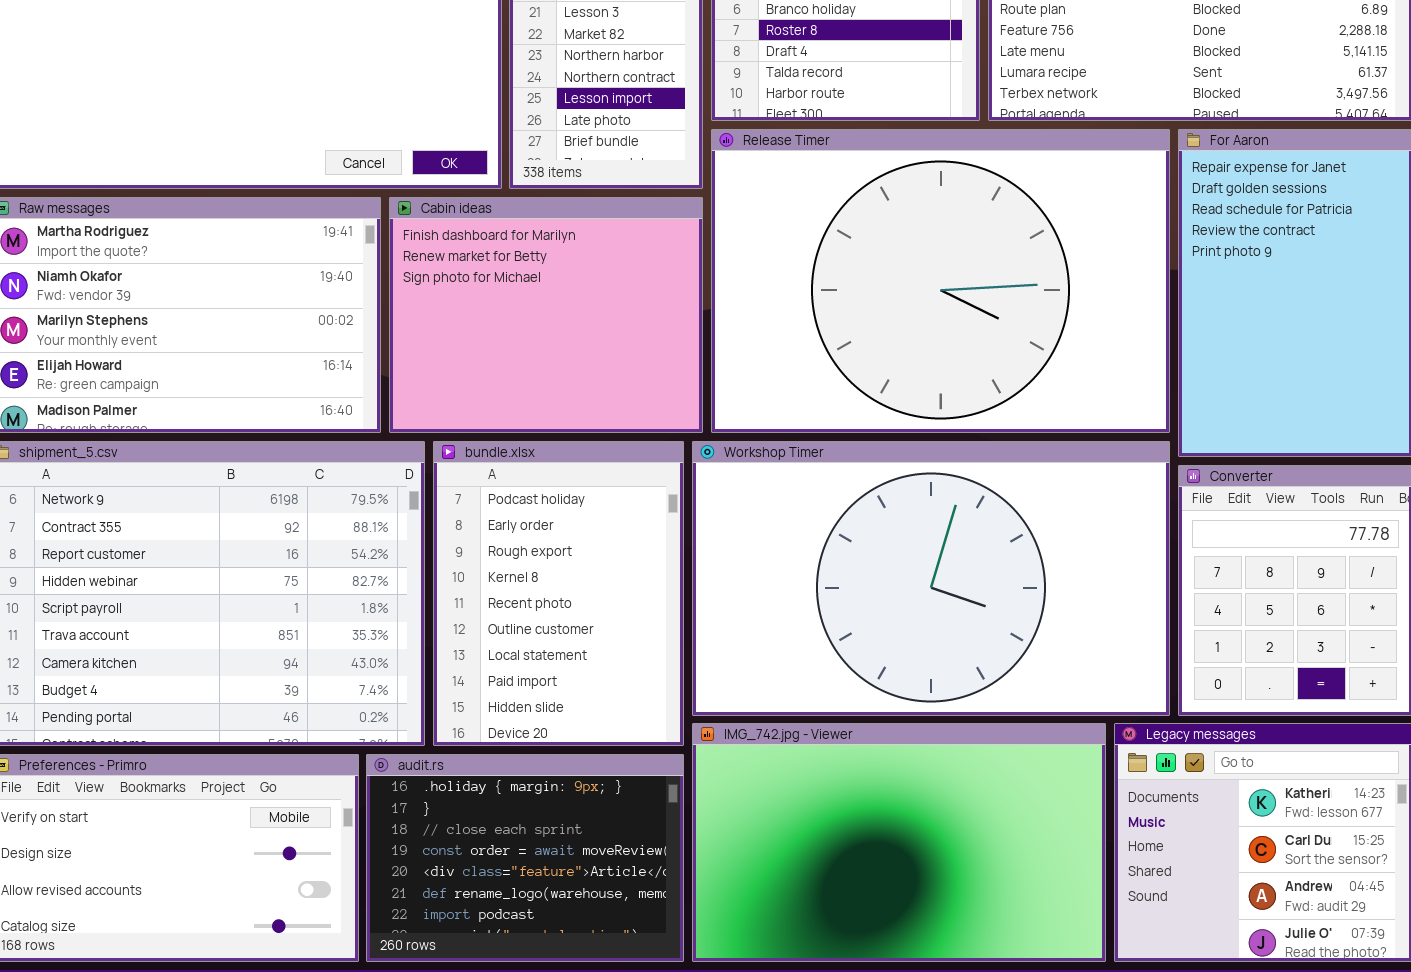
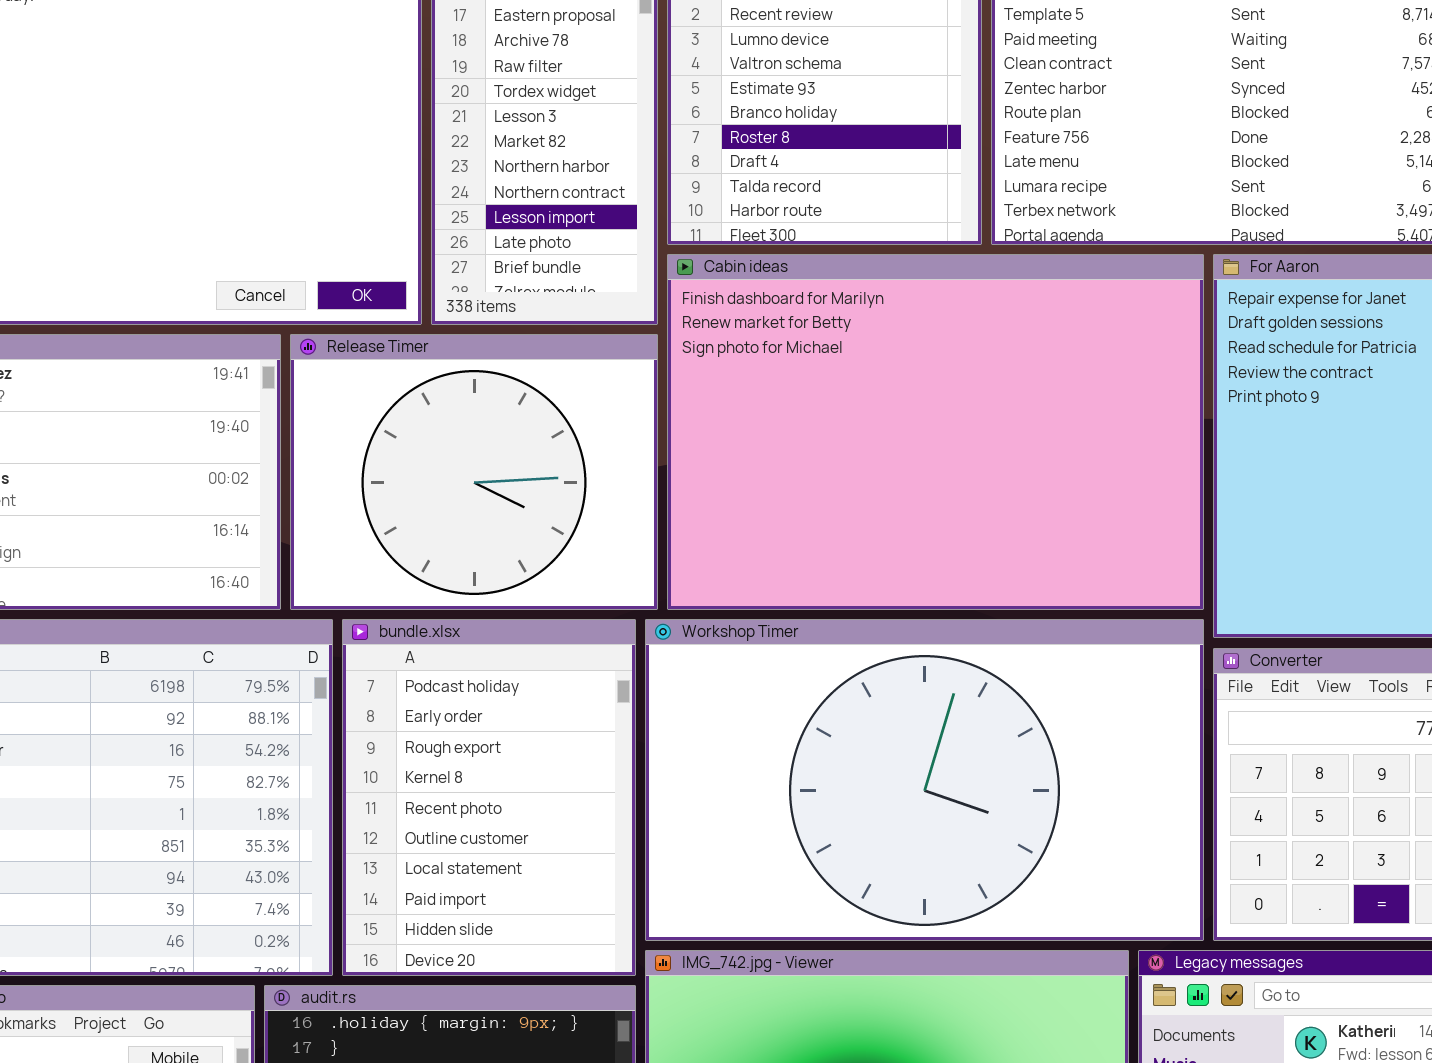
Release Timer: [711,129,1170,433] -> [290,334,658,610], moved, resized
Cabin ideas: [389,197,703,433] -> [667,254,1204,610], moved, resized

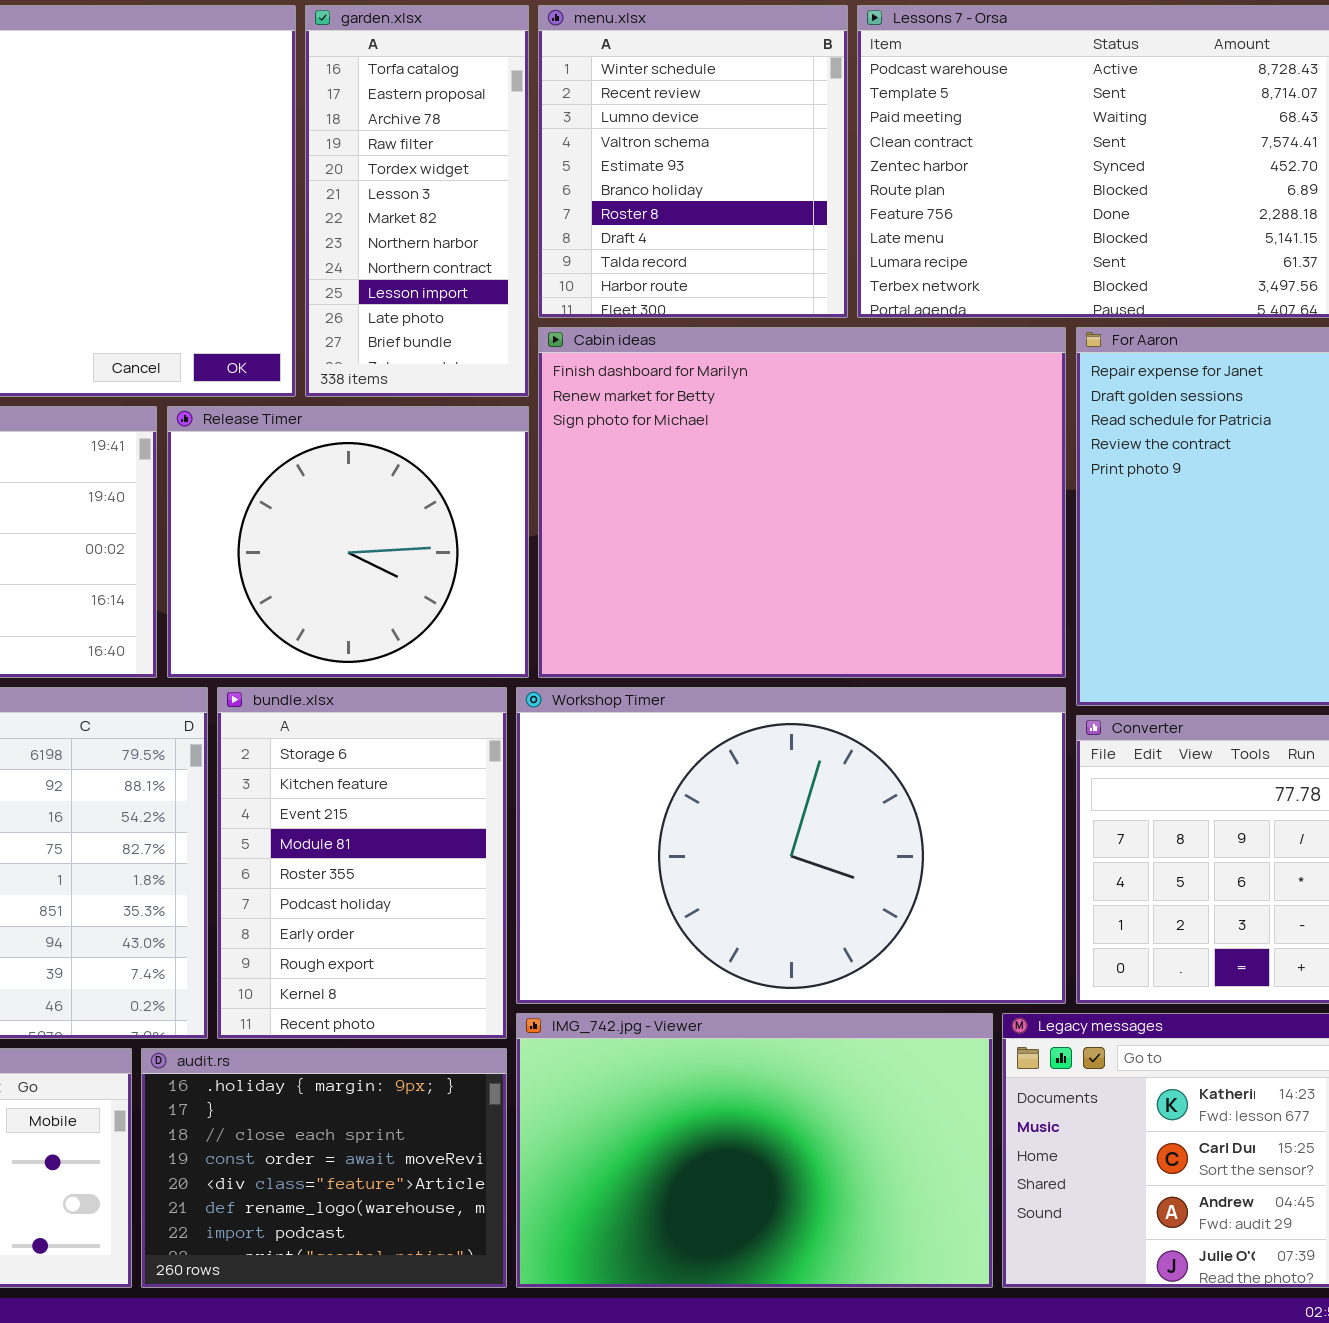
bundle.xlsx: [342,619,636,976] -> [217,687,507,1039], scrolled up 5 rows

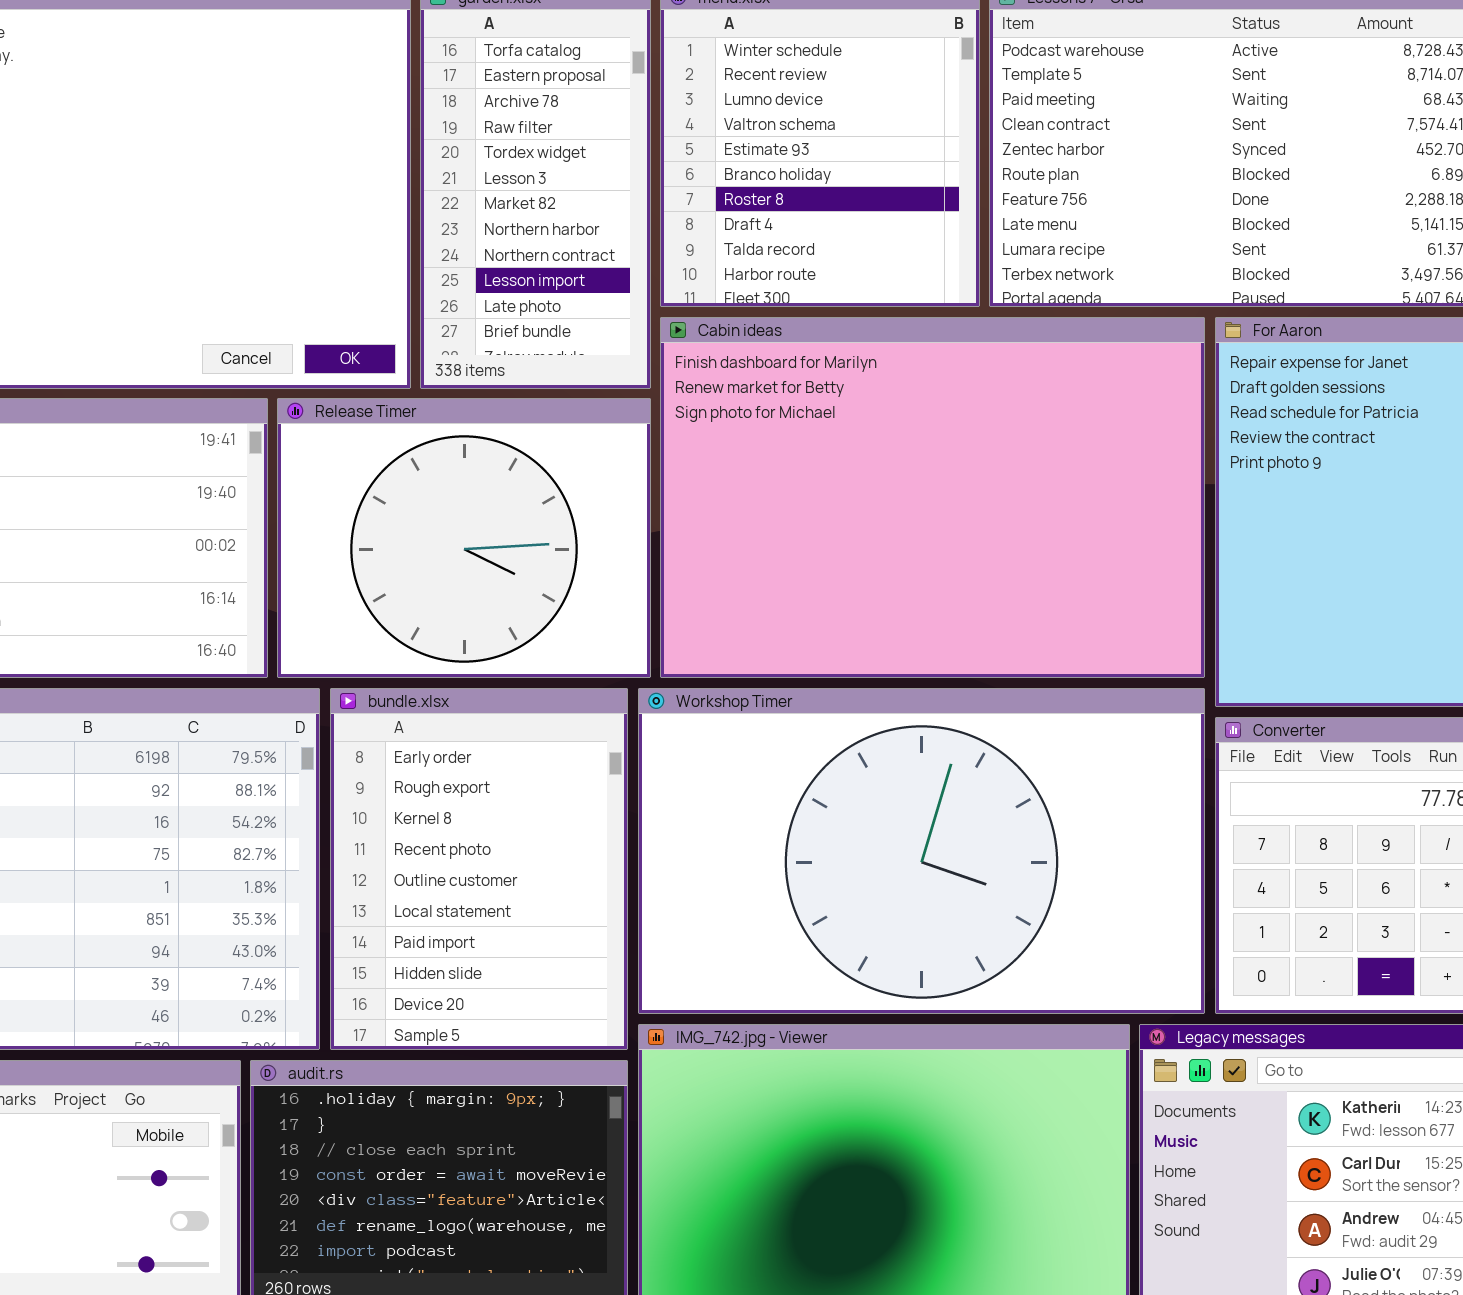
bundle.xlsx: [217,687,507,1039] -> [330,688,628,1050], scrolled down 6 rows

